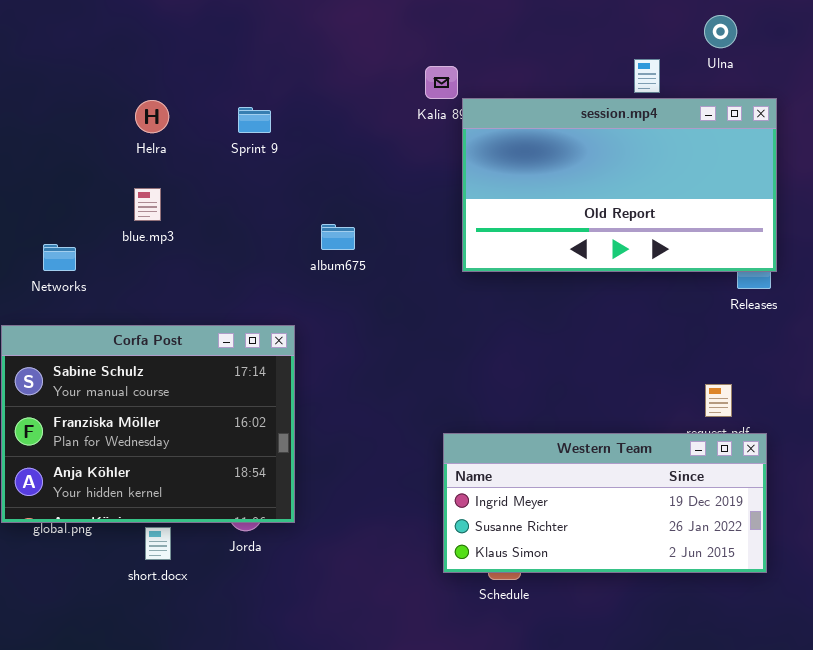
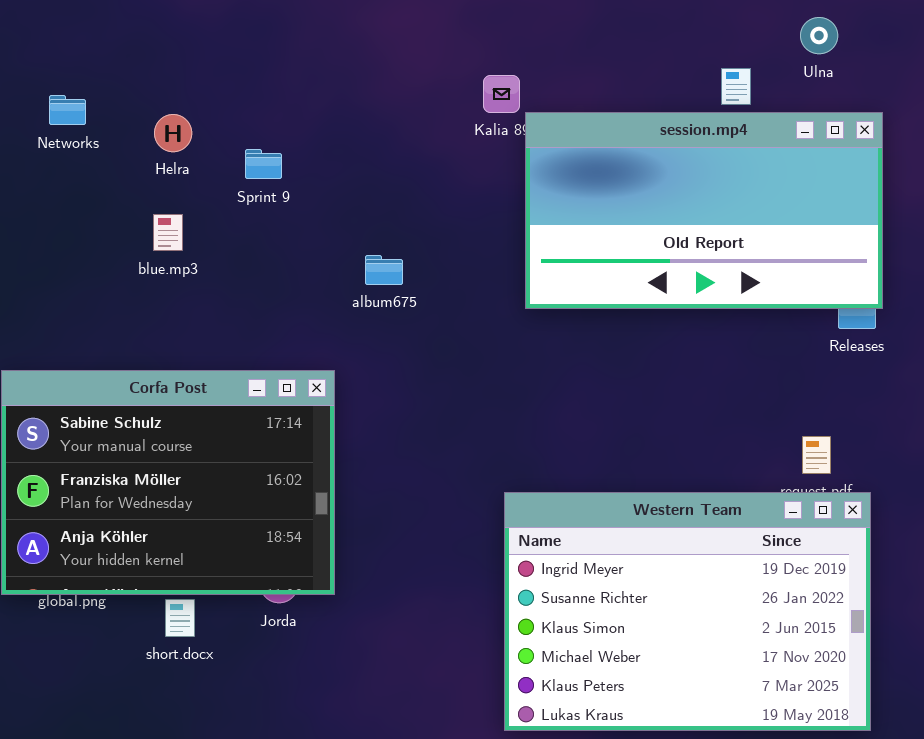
Sprint 9: [238,107,271,133] -> [245,149,282,179], moved
Networks: [43,244,76,271] -> [49,95,86,125], moved
Western Team: [443,433,767,573] -> [504,492,871,731], resized

